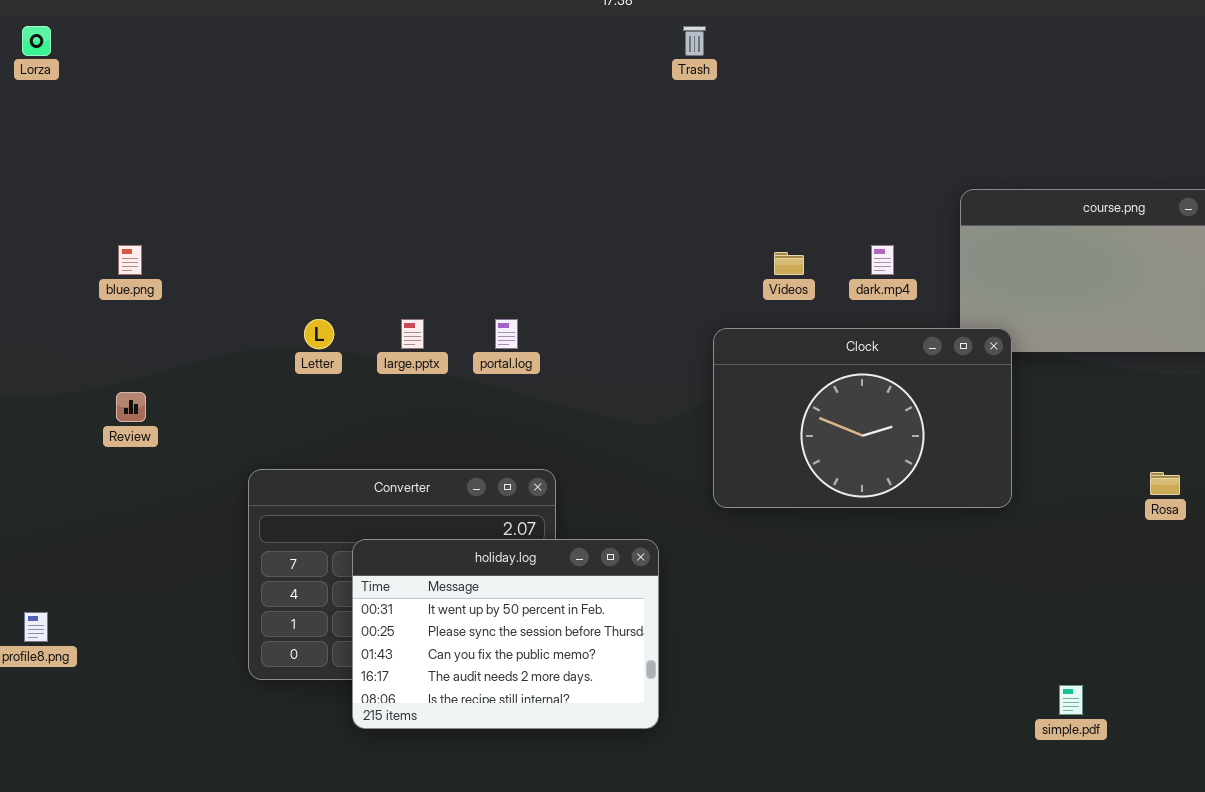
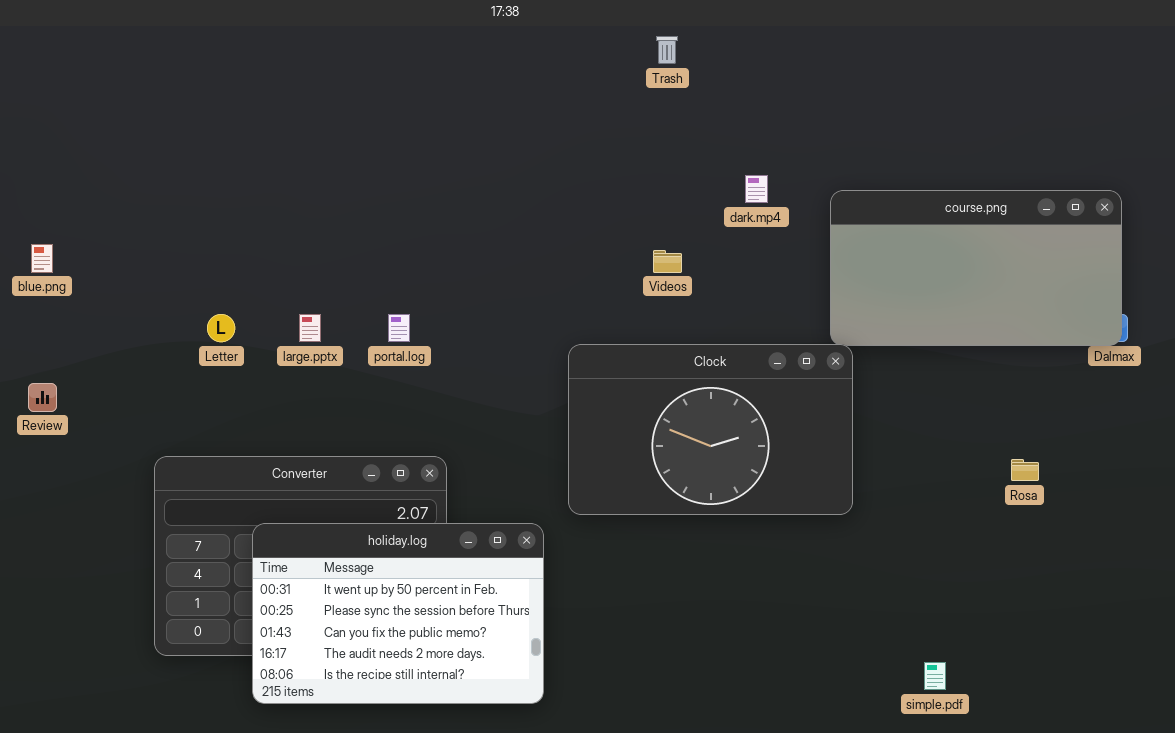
Trash: [683,26,706,56] -> [656,36,678,64], moved
dark.mp4: [871,245,894,275] -> [745,175,768,203], moved
Clock: [713,328,1012,508] -> [568,344,853,515], moved

